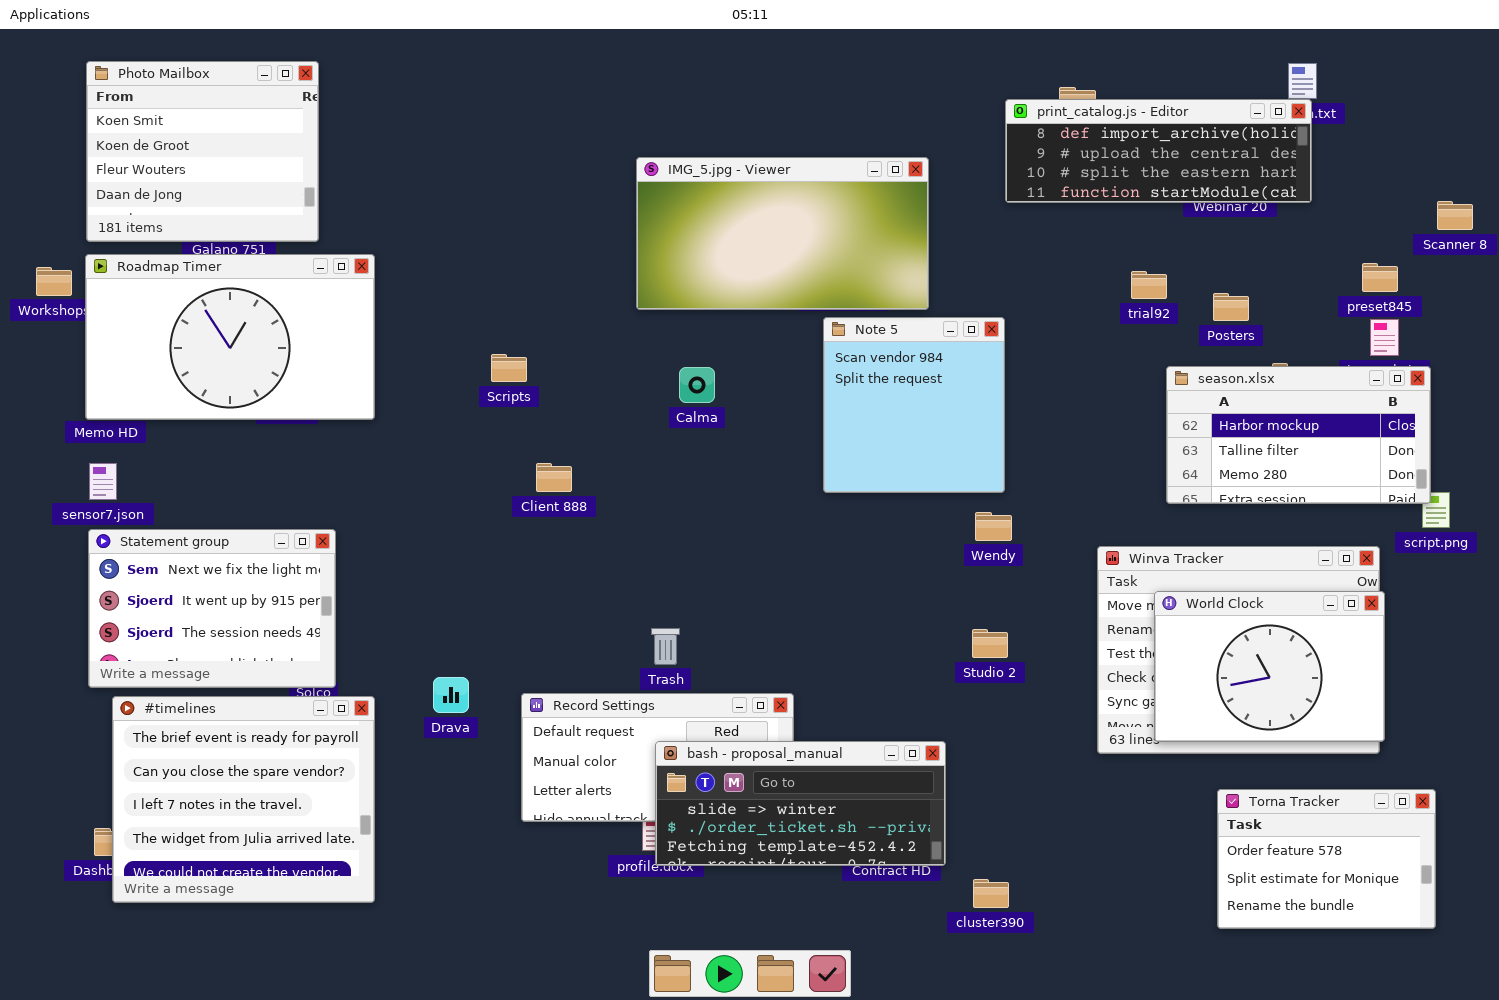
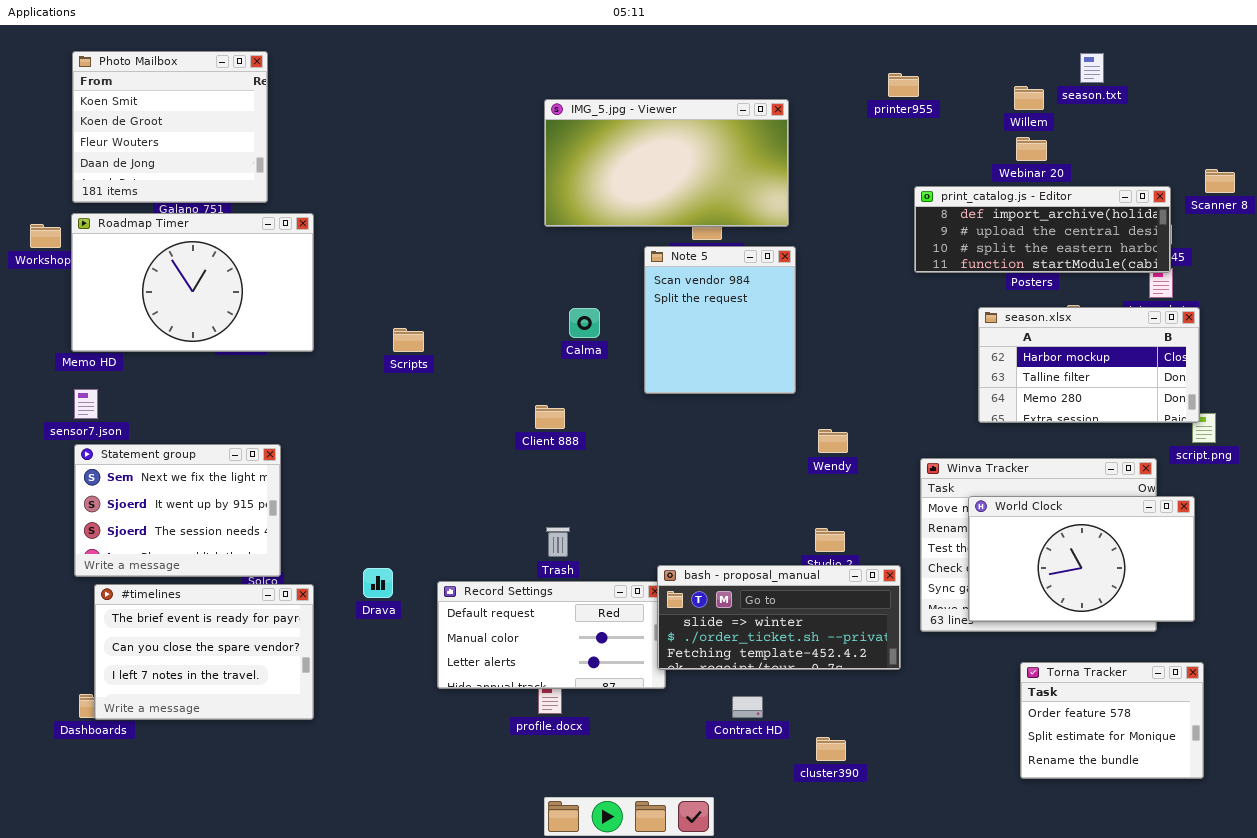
print_catalog.js - Editor: [1005,99,1312,203] -> [914,186,1171,273], moved
IMG_5.jpg - Viewer: [636,157,929,310] -> [544,99,789,227], moved
Note 5: [823,317,1005,493] -> [644,246,796,394], moved
Scripts: [491,354,527,382] -> [393,328,424,352], moved
Client 888: [536,463,572,492] -> [535,405,565,429], moved
World Clock: [1154,591,1385,742] -> [968,496,1195,622], resized
#timelines: [112,696,375,903] -> [94,584,314,720], resized
bash - proposal_manual: [655,741,946,866] -> [657,565,901,670], moved

